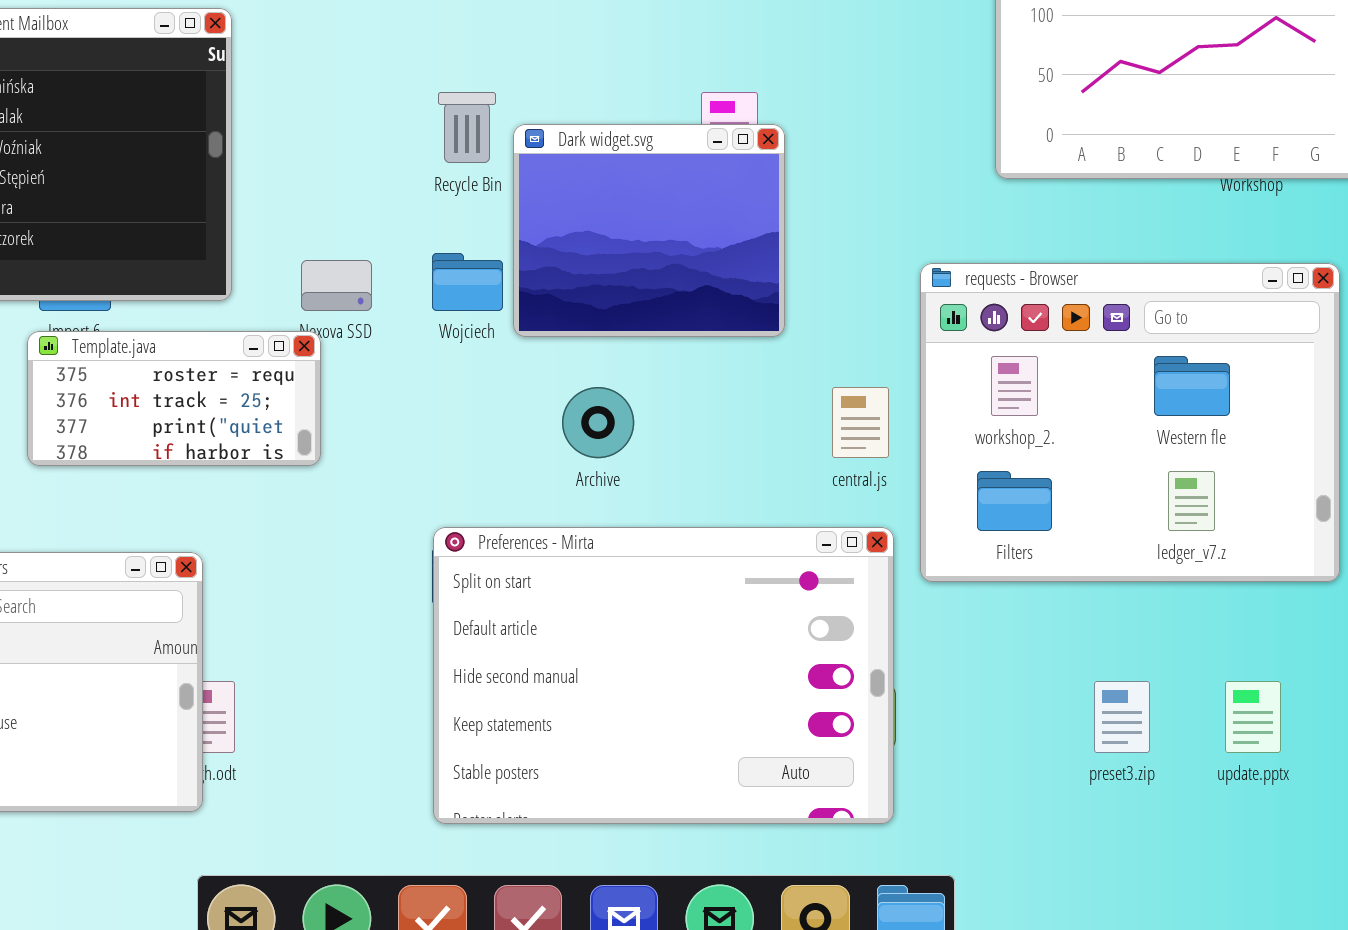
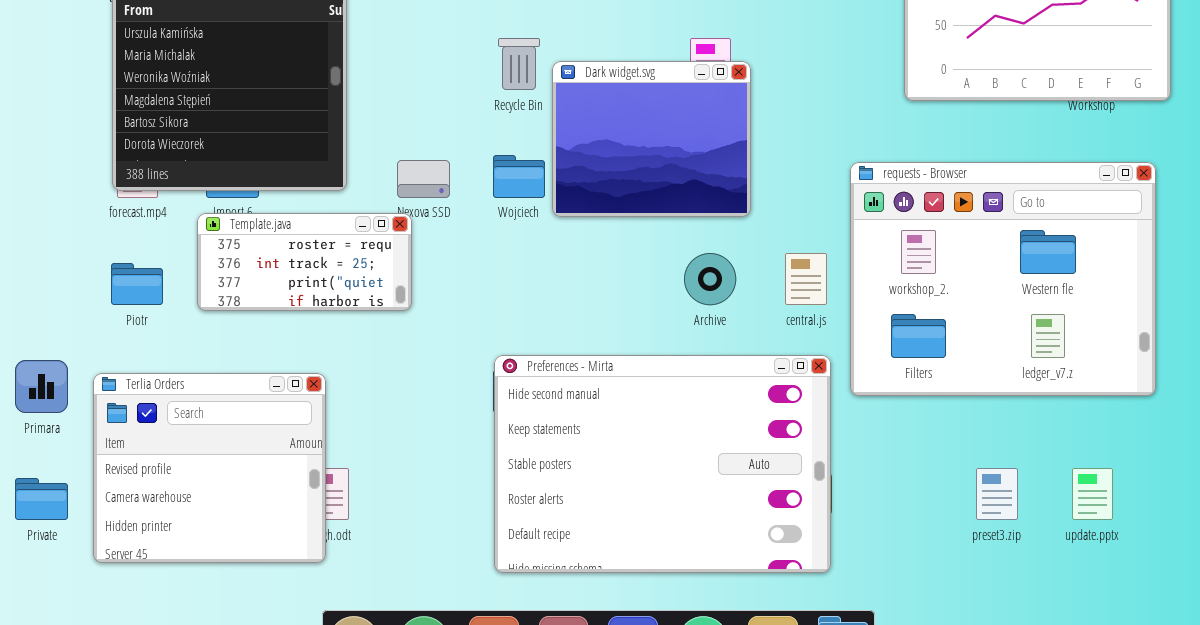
Archive: [562,387,634,458] -> [684,253,736,305], moved
Preferences - Mirta: [433,527,894,824] -> [494,355,831,573], scrolled down 2 rows

